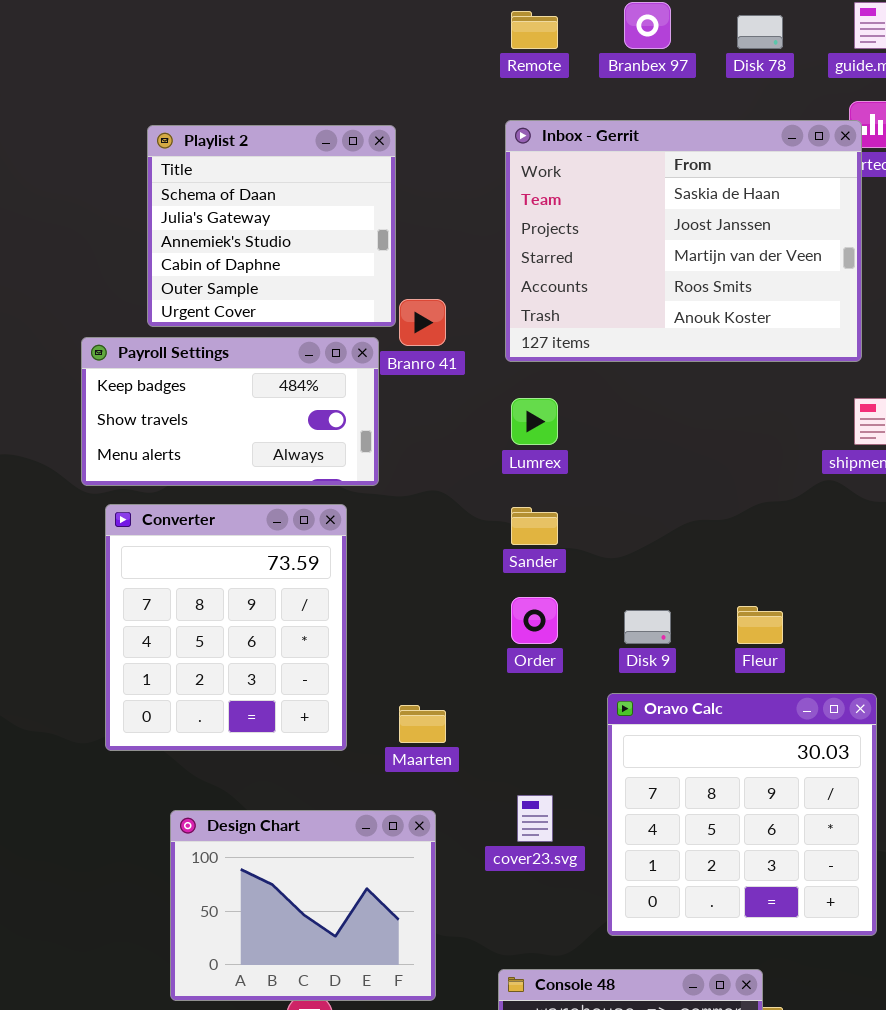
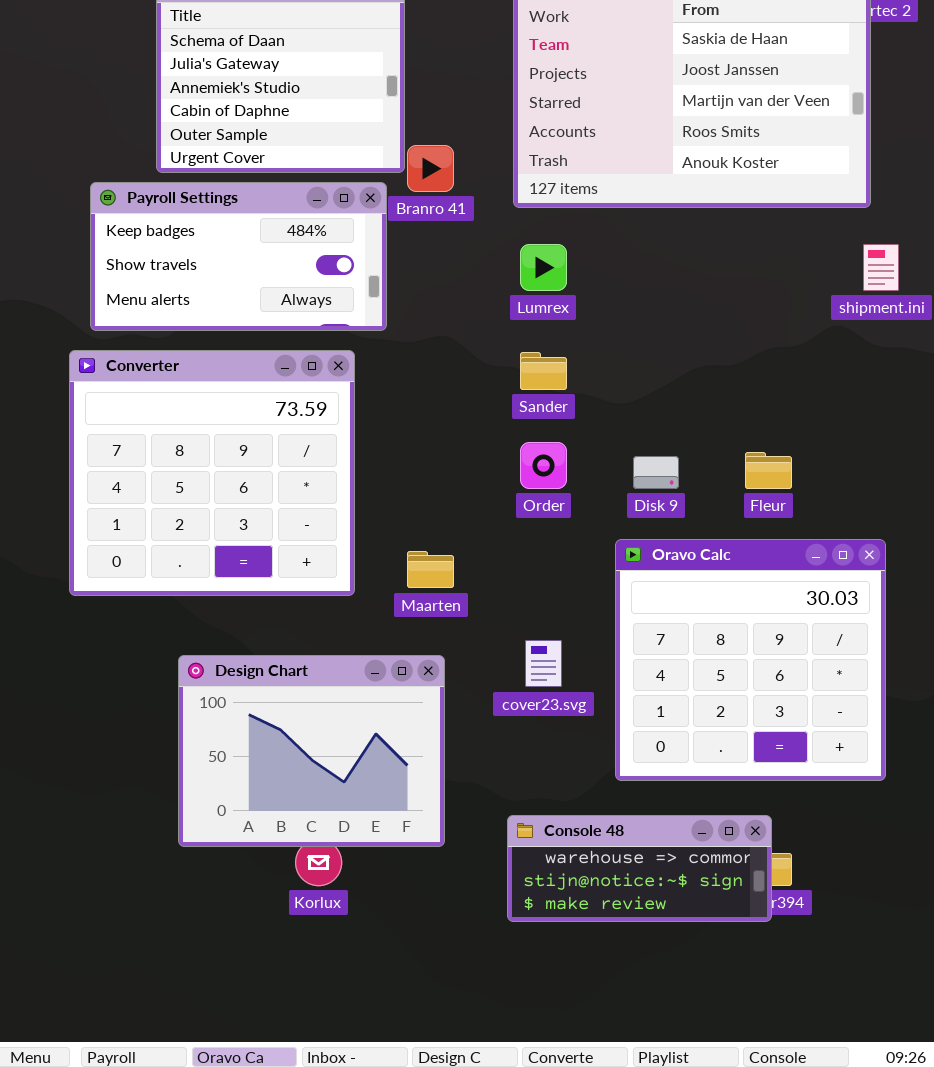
Converter: [105,504,347,751] -> [69,350,355,596], resized

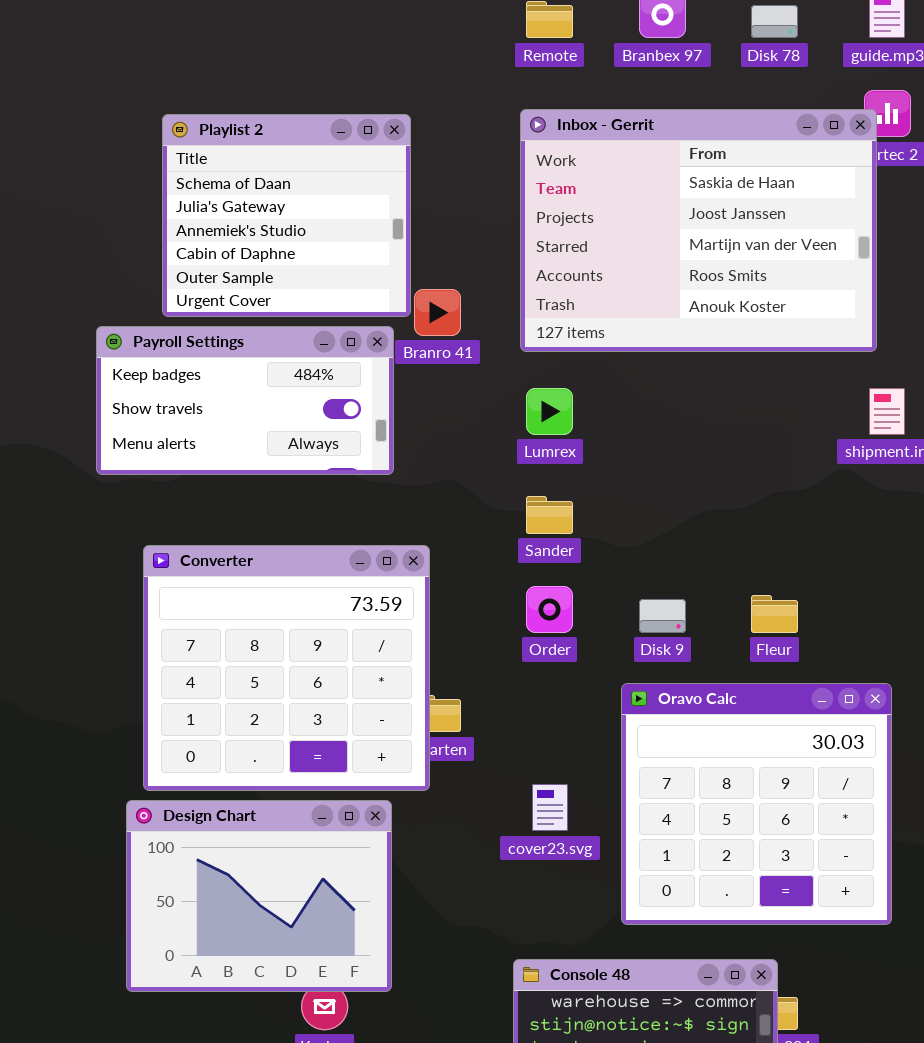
Converter: [69,350,355,596] -> [143,545,430,791], moved
Design Chart: [178,655,445,847] -> [126,800,392,992], moved

